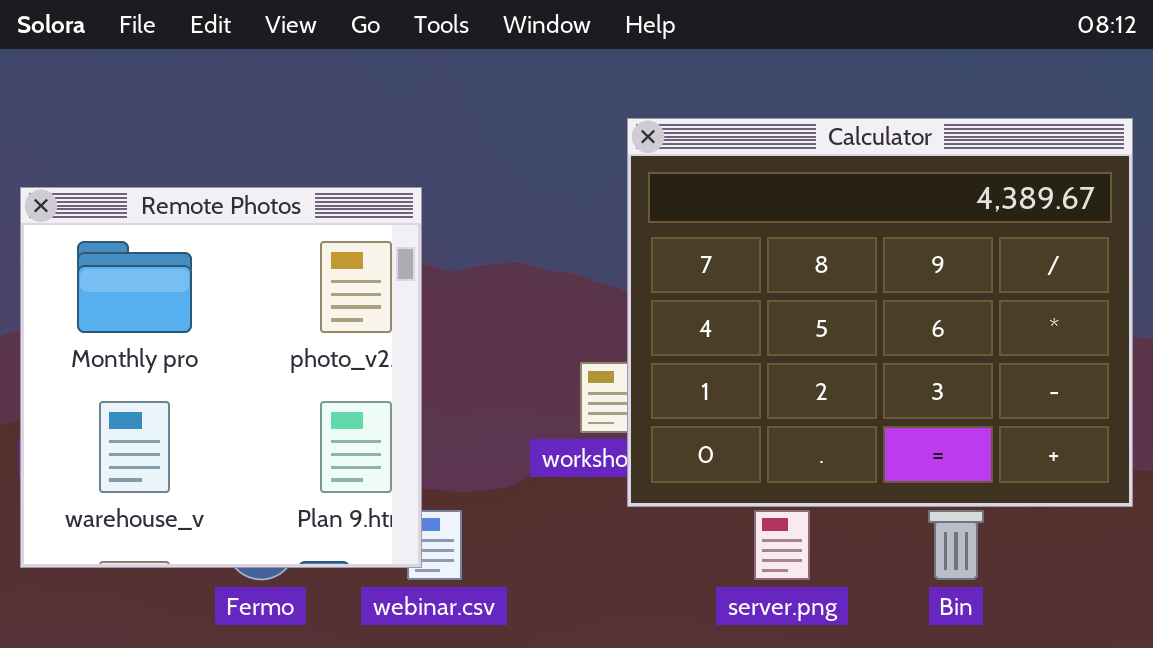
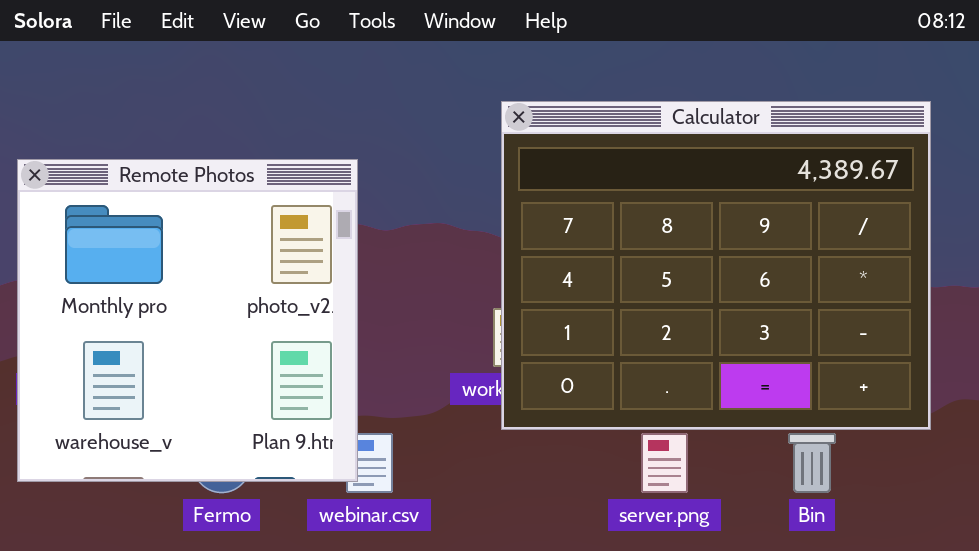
Calculator: [627,118,1133,507] -> [501,101,931,430], moved

